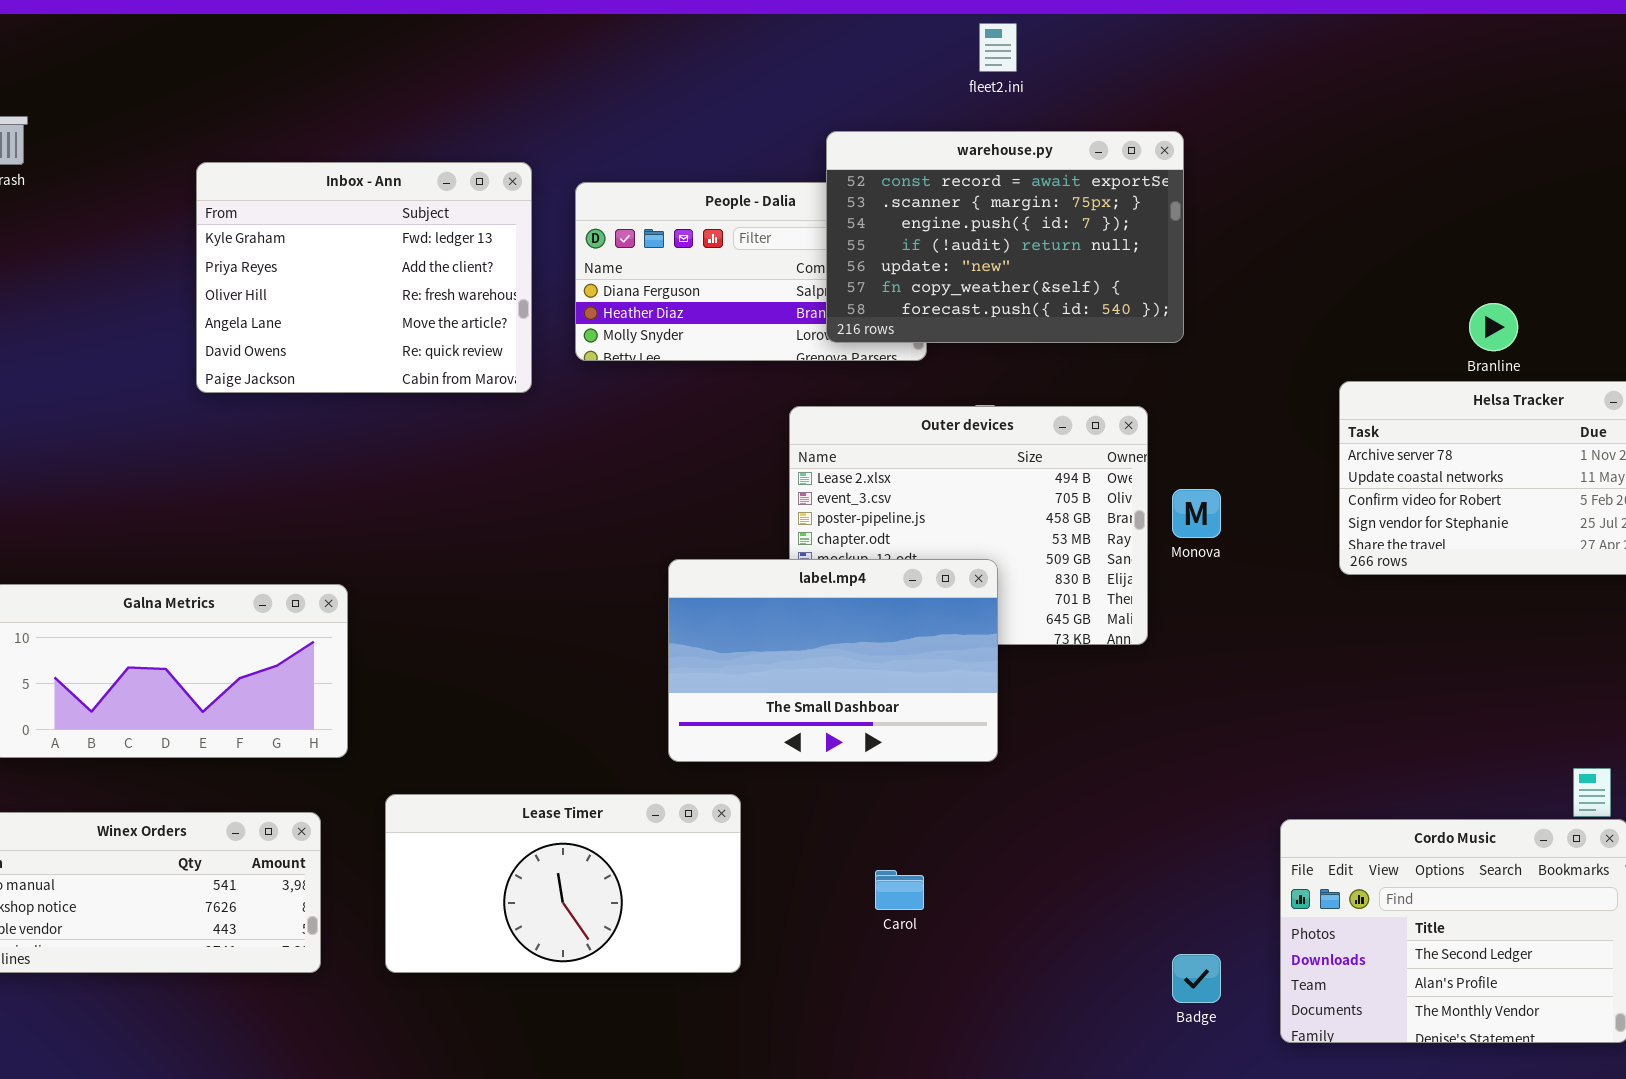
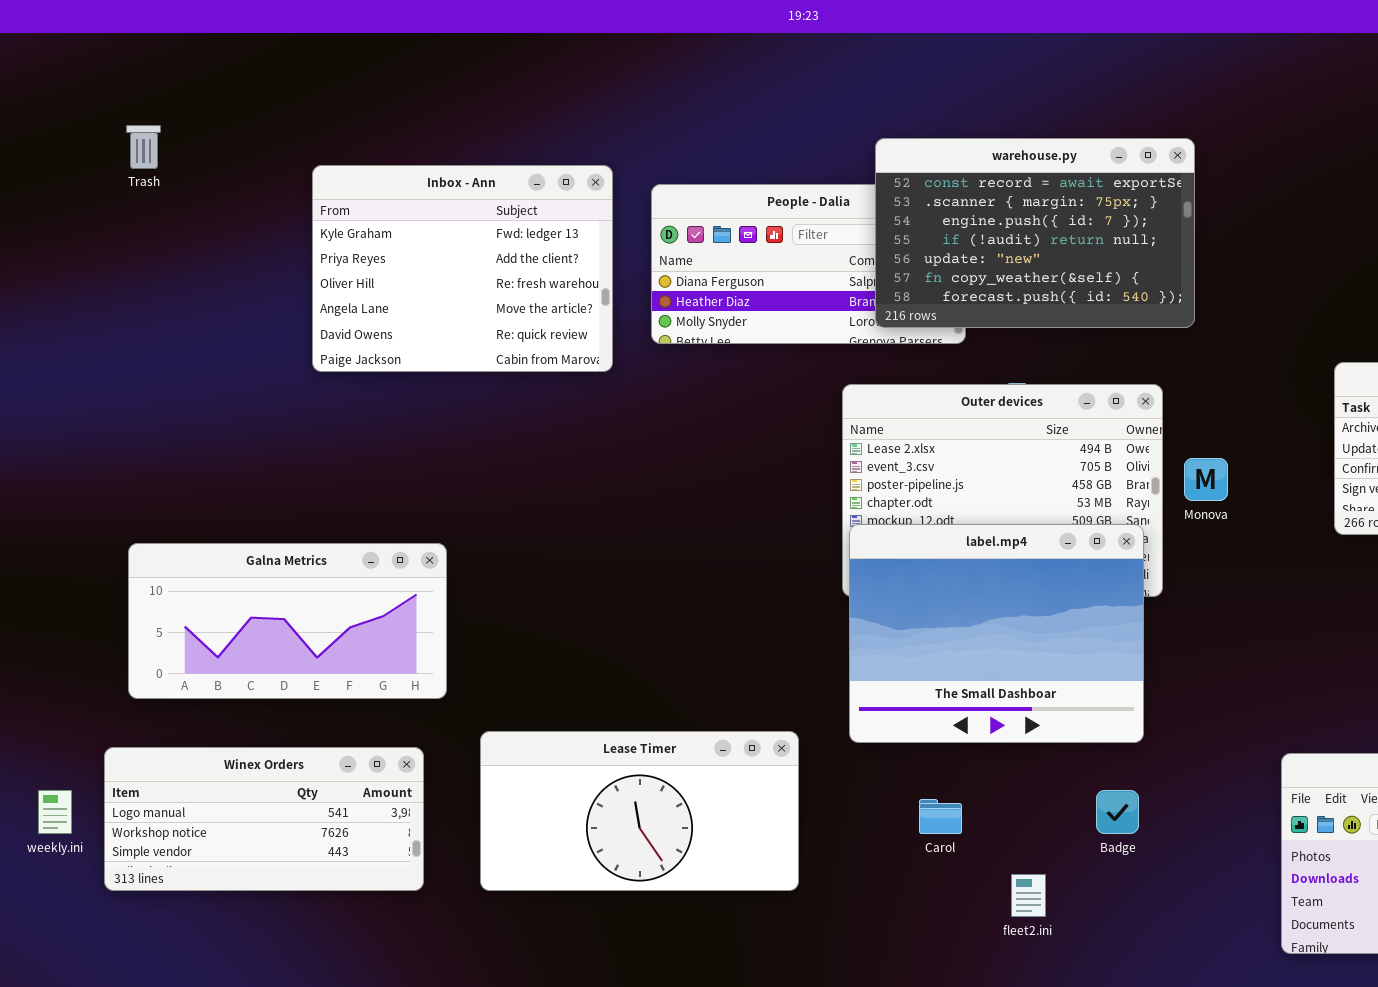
fleet2.ini: [979,23,1017,72] -> [1011,874,1046,917], moved
label.mp4: [668,559,998,762] -> [849,524,1144,743], moved, resized
Badge: [1172,954,1221,1003] -> [1096,790,1139,834], moved

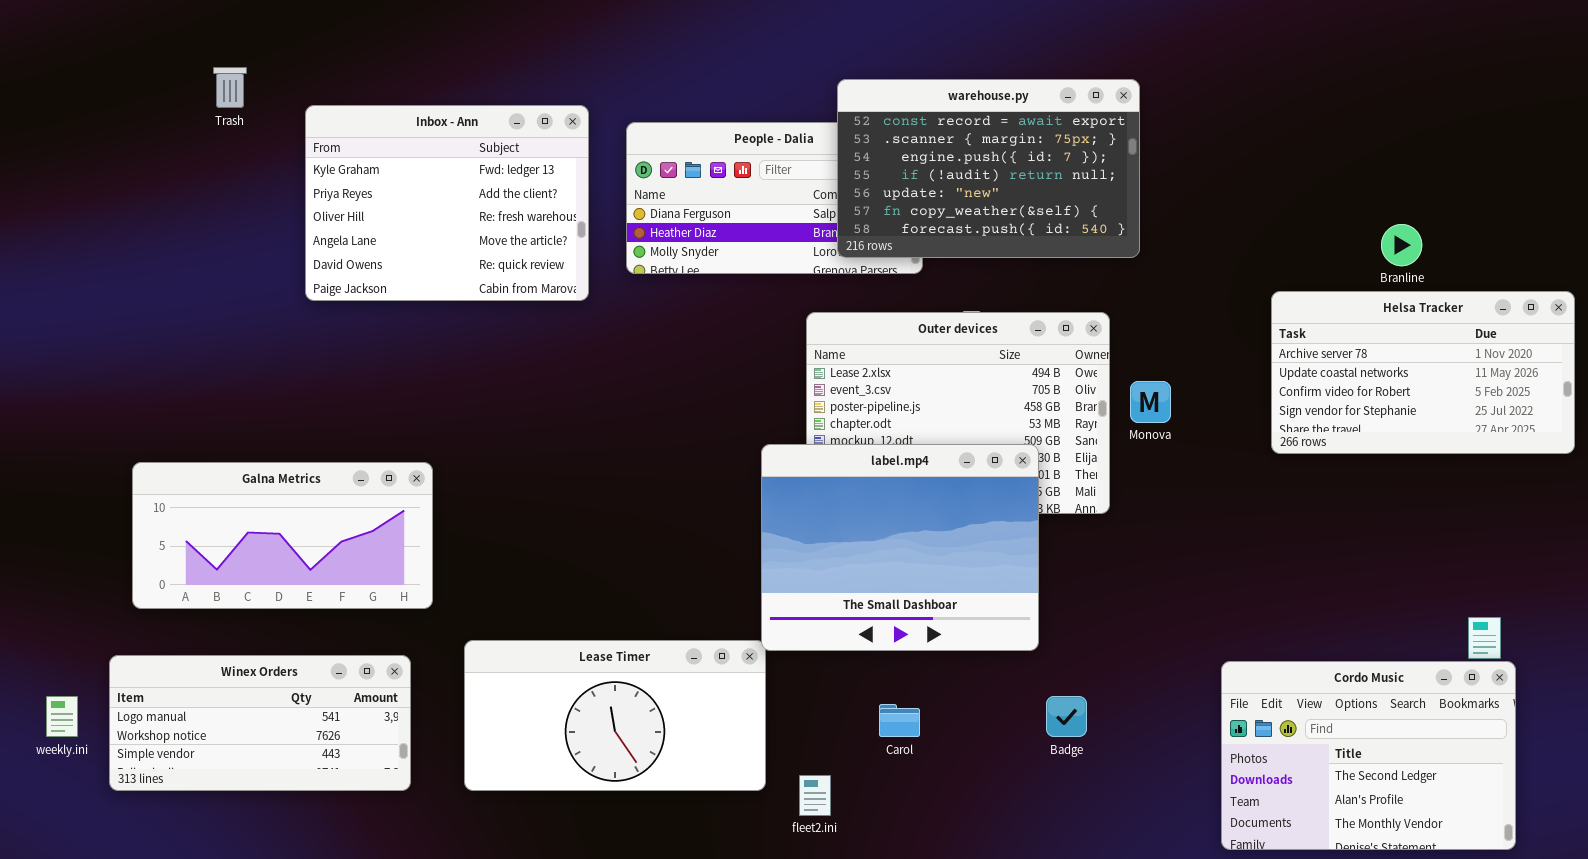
Trash: [126,125,161,169] -> [213,67,247,108], moved
label.mp4: [849,524,1144,743] -> [761,444,1039,651], moved
fleet2.ini: [1011,874,1046,917] -> [799,775,831,816], moved

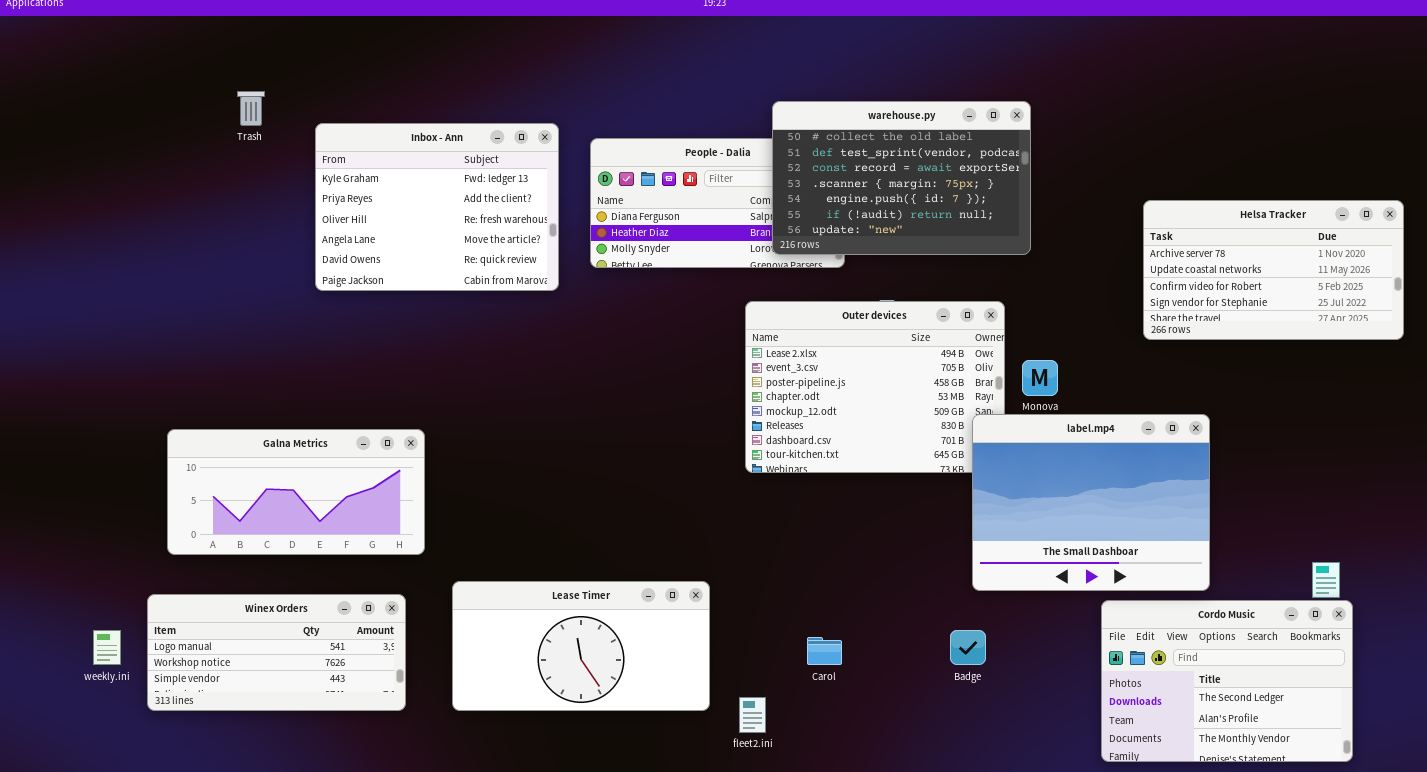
warehouse.py: [837,79,1140,258] -> [772,101,1031,255], scrolled up 2 rows
Helsa Tracker: [1271,291,1575,454] -> [1143,200,1404,340], moved
label.mp4: [761,444,1039,651] -> [972,414,1210,591], moved

